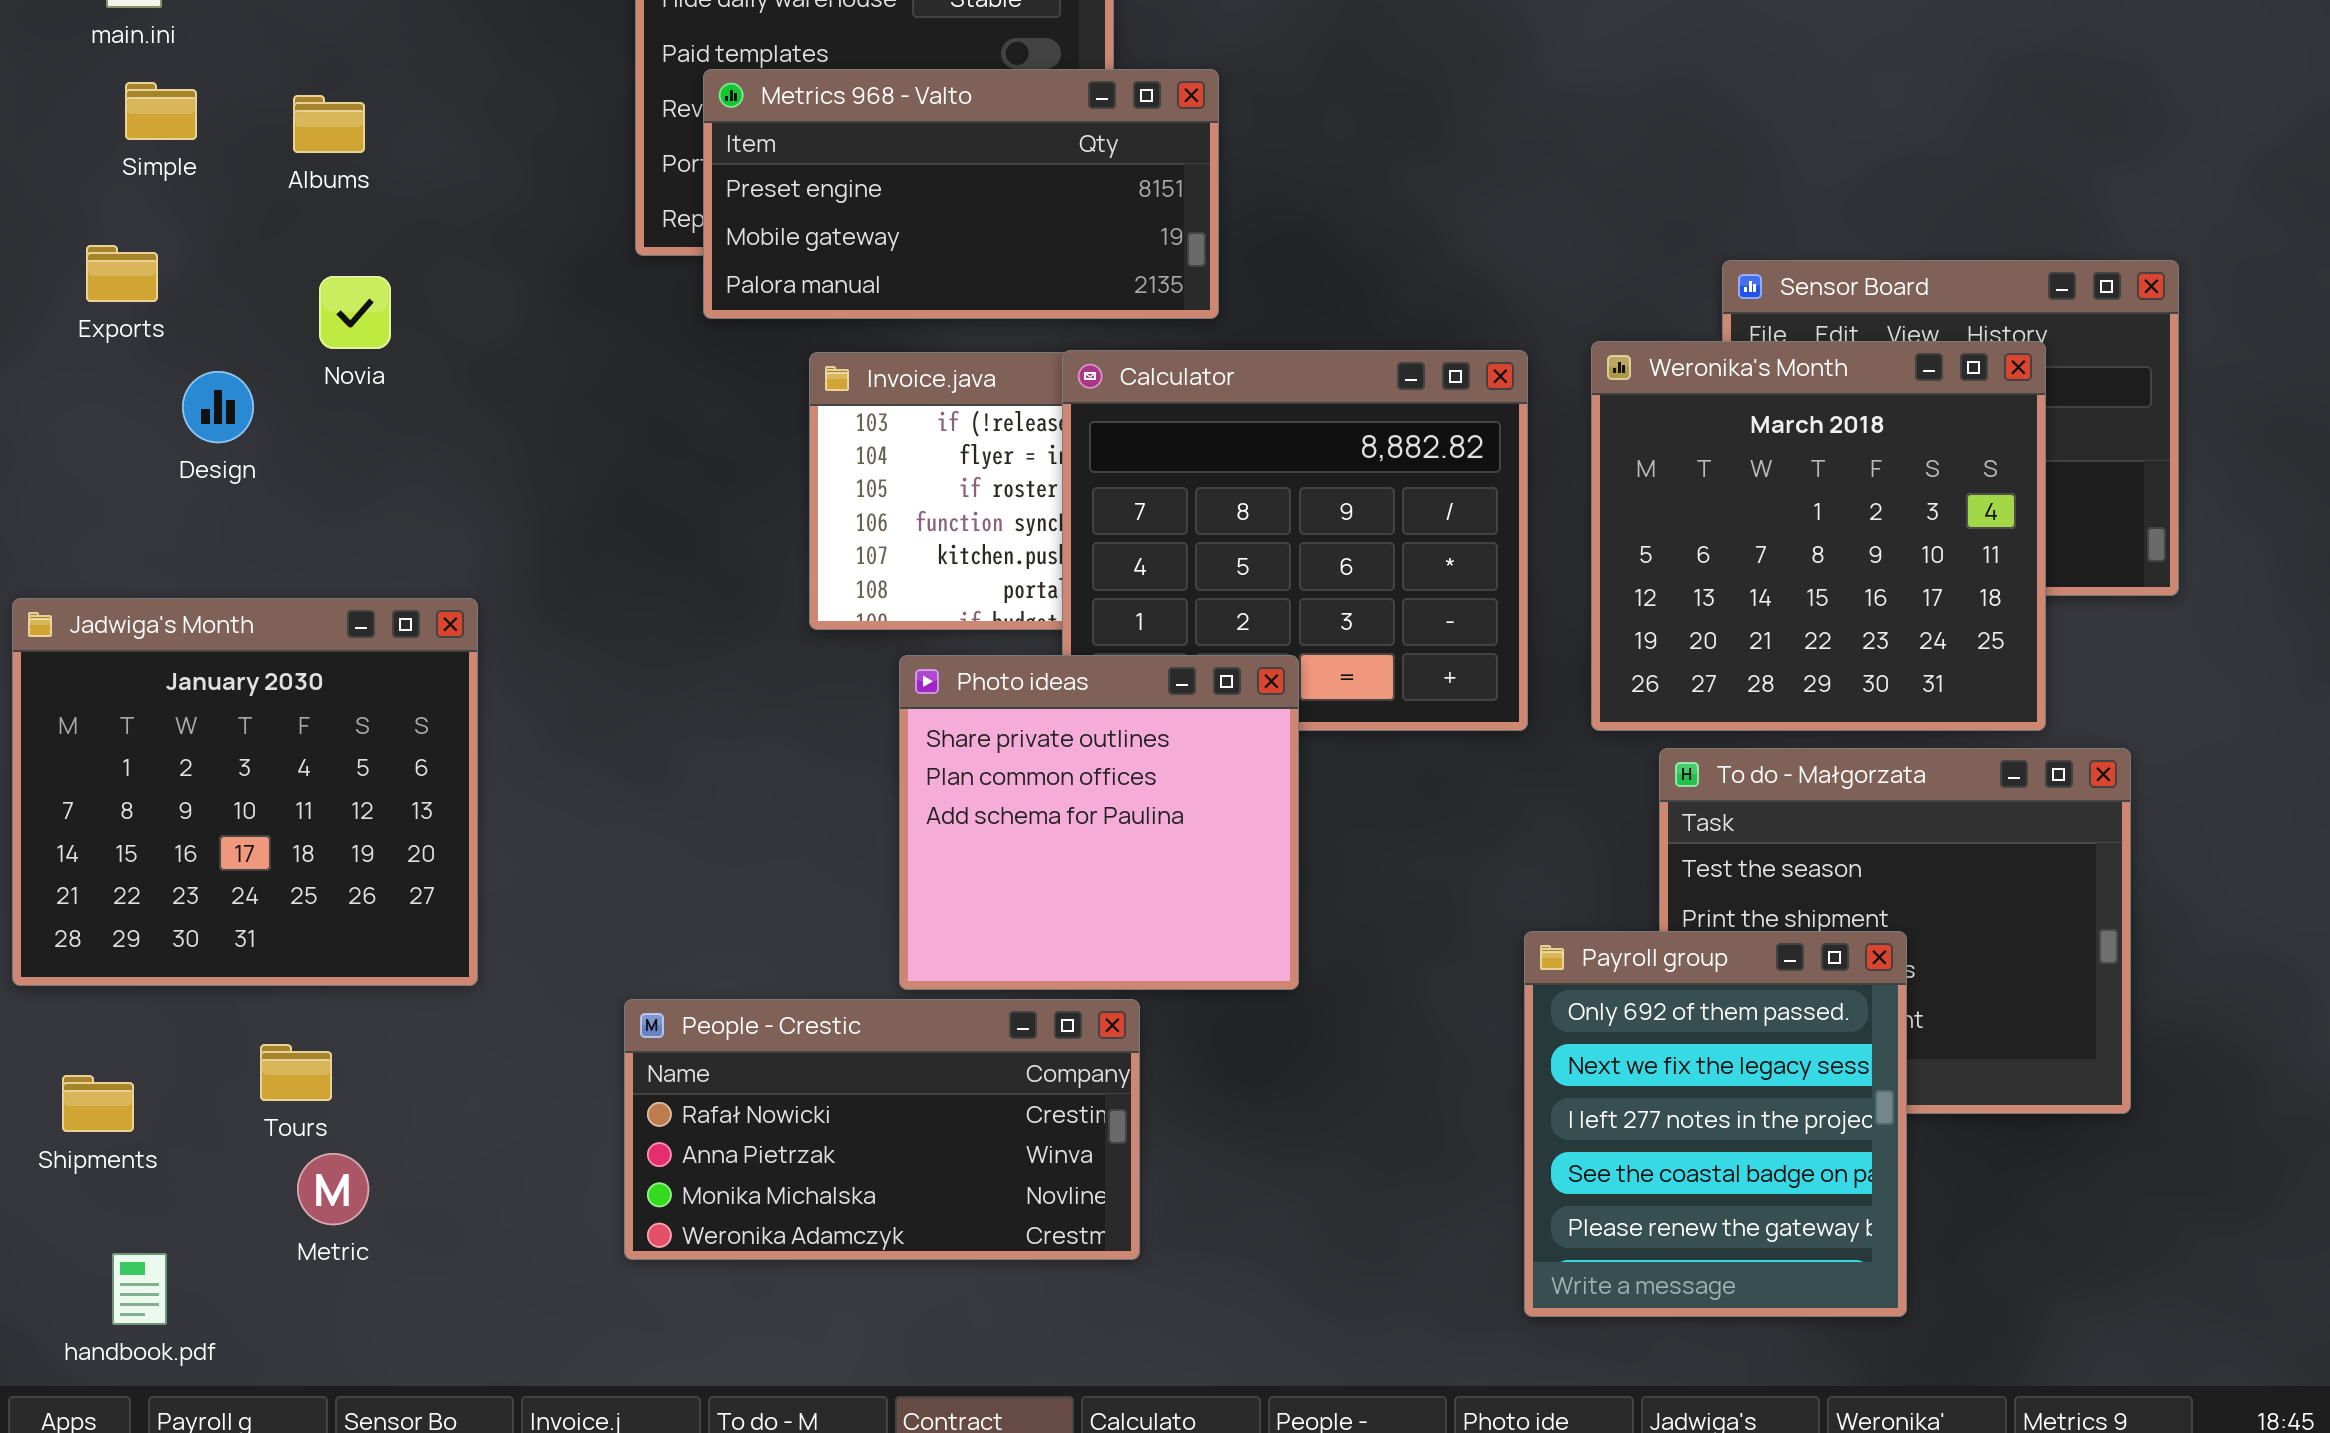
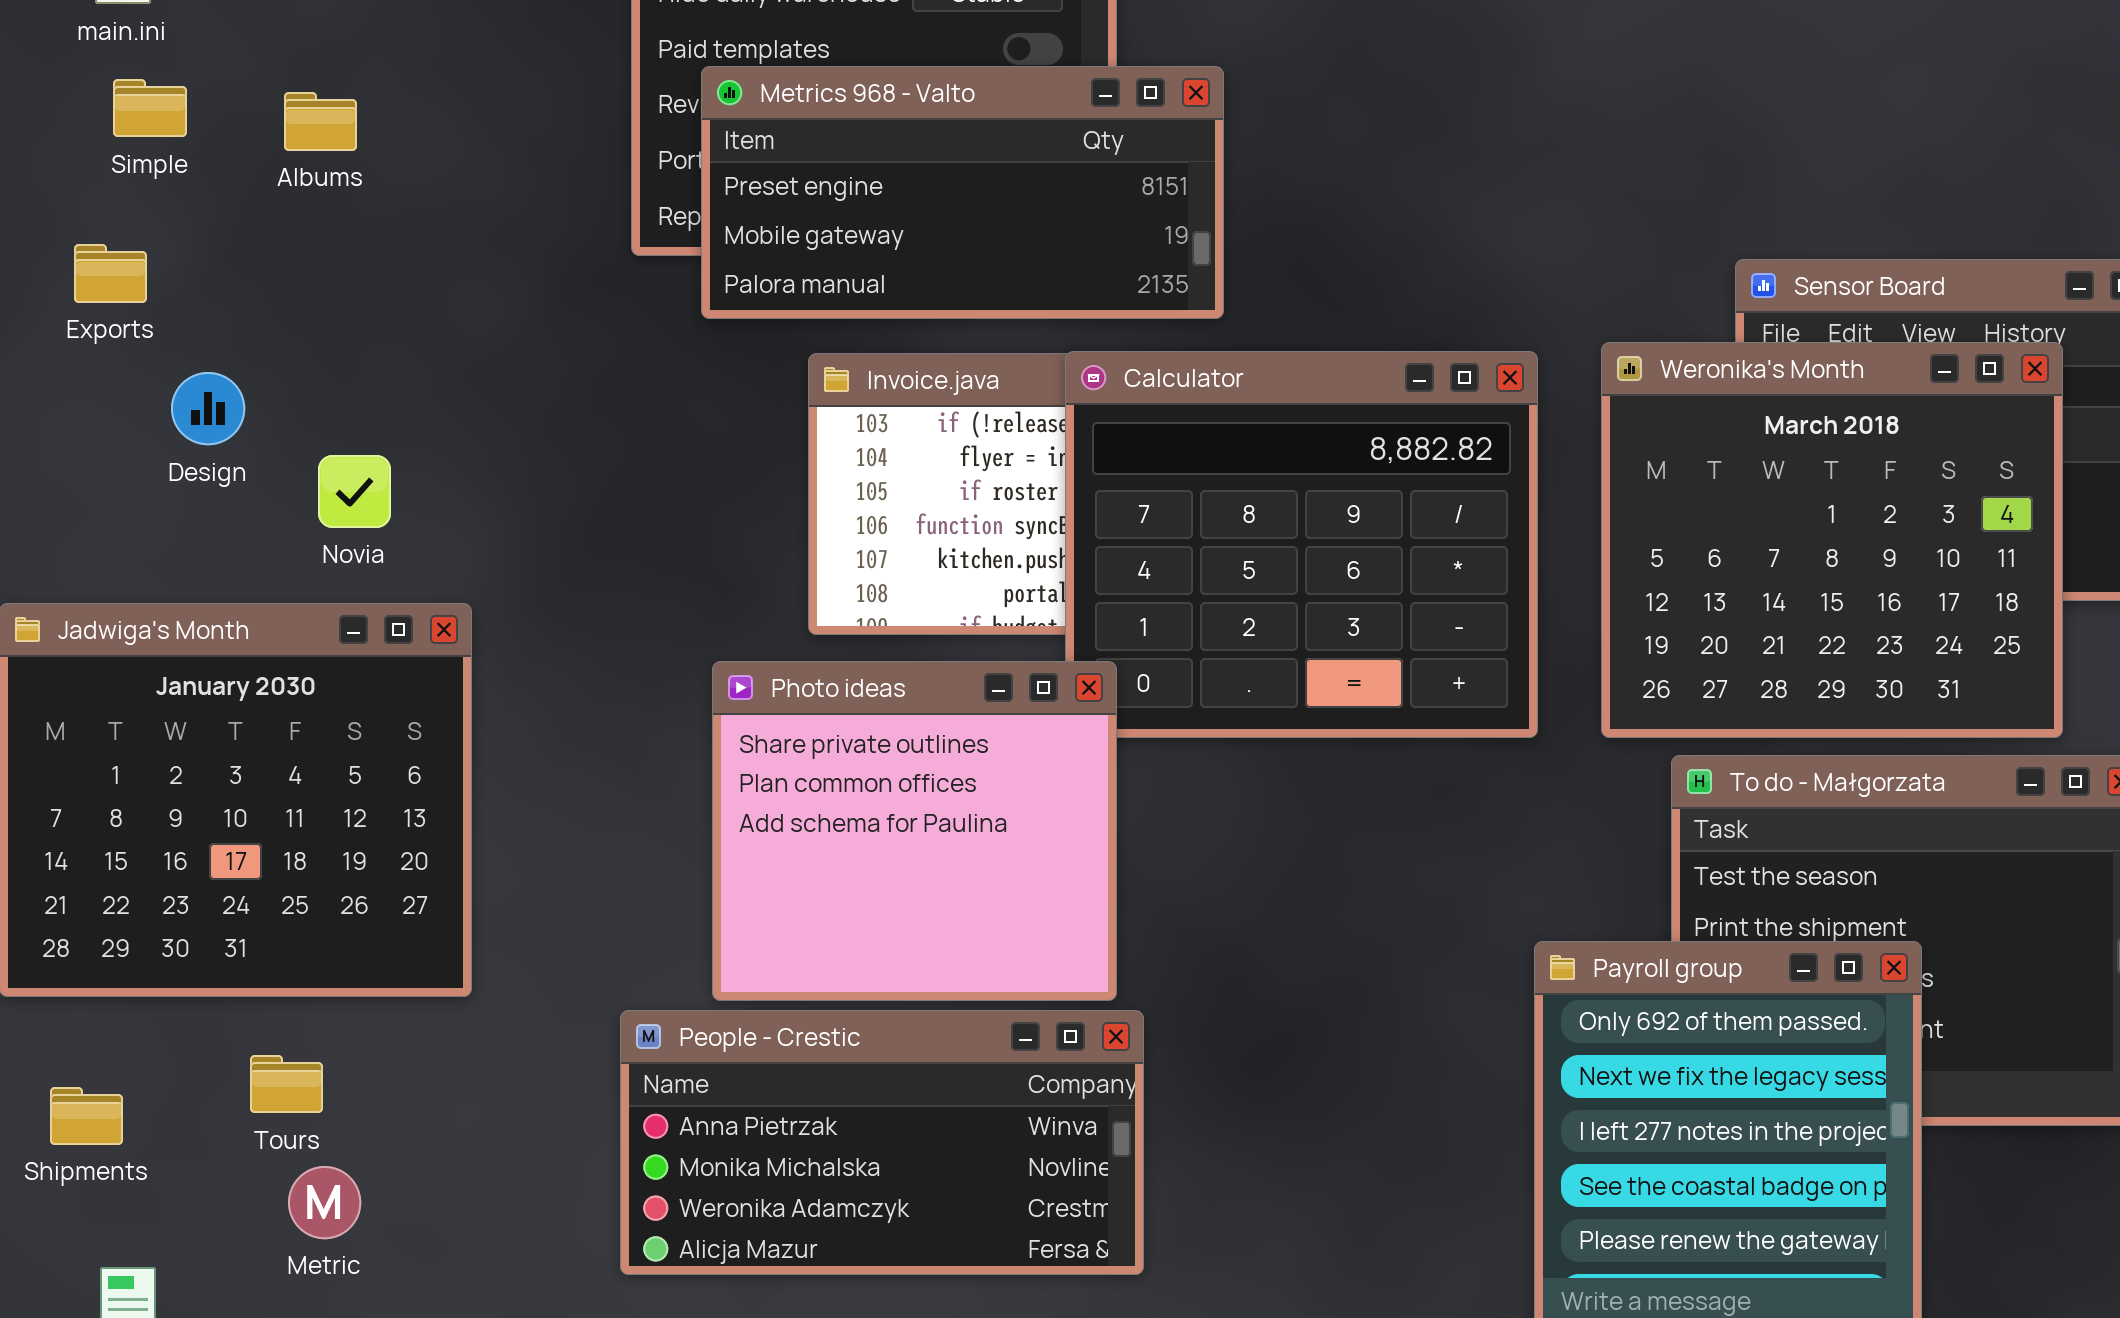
Novia: [319,276,391,349] -> [318,455,391,528], moved
Photo ideas: [899,655,1299,990] -> [712,661,1117,1001], moved
People - Crestic: [624,999,1140,1260] -> [620,1010,1144,1275], scrolled down 1 row

